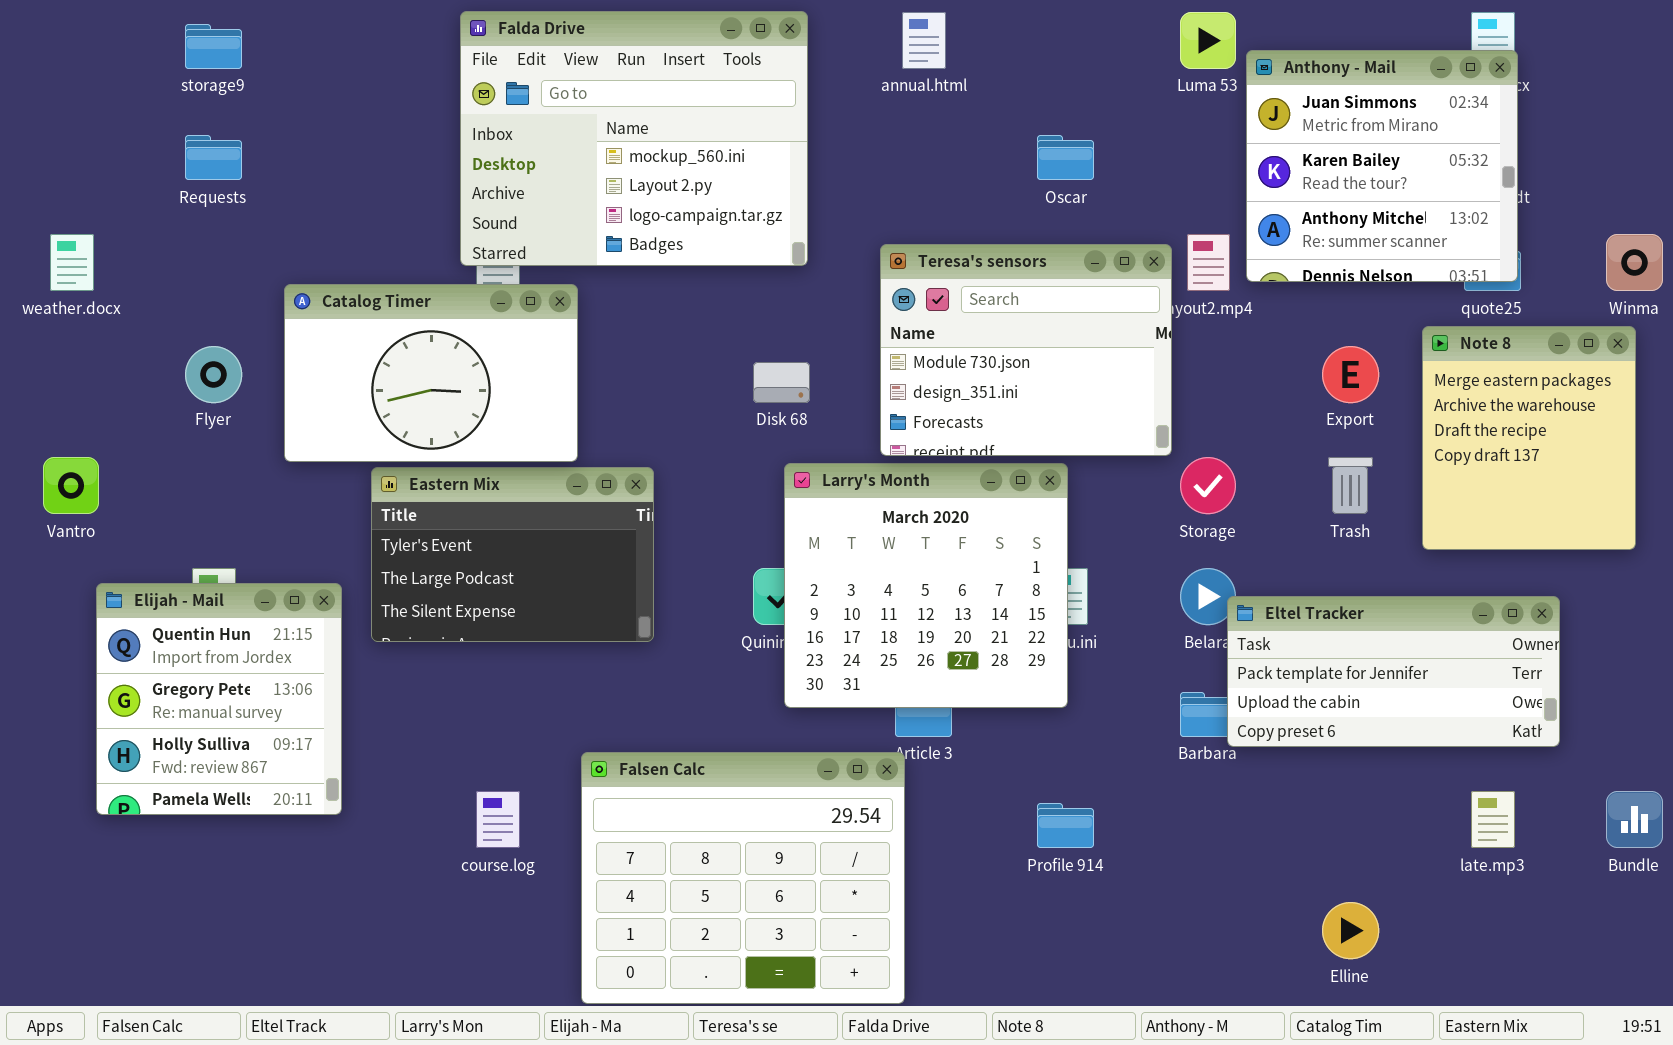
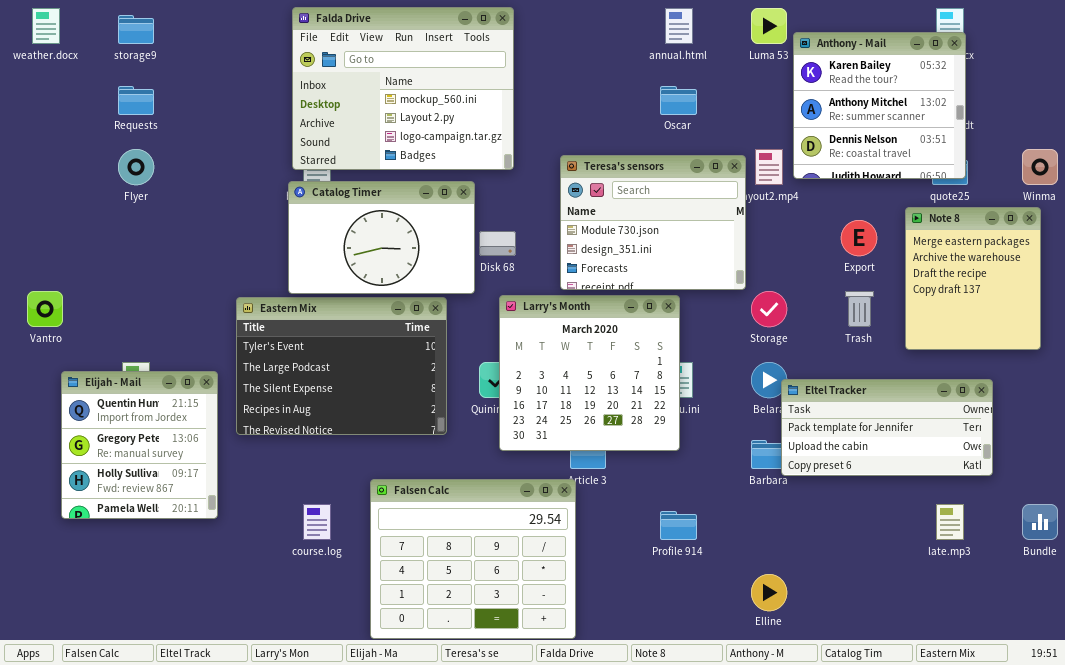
annual.html: [902,12,946,69] -> [665,8,693,44], moved
Anthony - Mail: [1246,50,1518,282] -> [793,32,966,179], scrolled down 1 row
weather.docx: [50,234,94,291] -> [32,8,60,44], moved
Catalog Timer: [284,284,578,462] -> [288,181,475,294], moved
Flyer: [185,346,242,403] -> [118,149,154,185], moved
Eastern Mix: [371,467,654,642] -> [236,297,447,435], resized
Elline: [1322,902,1379,959] -> [751,574,787,611], moved

